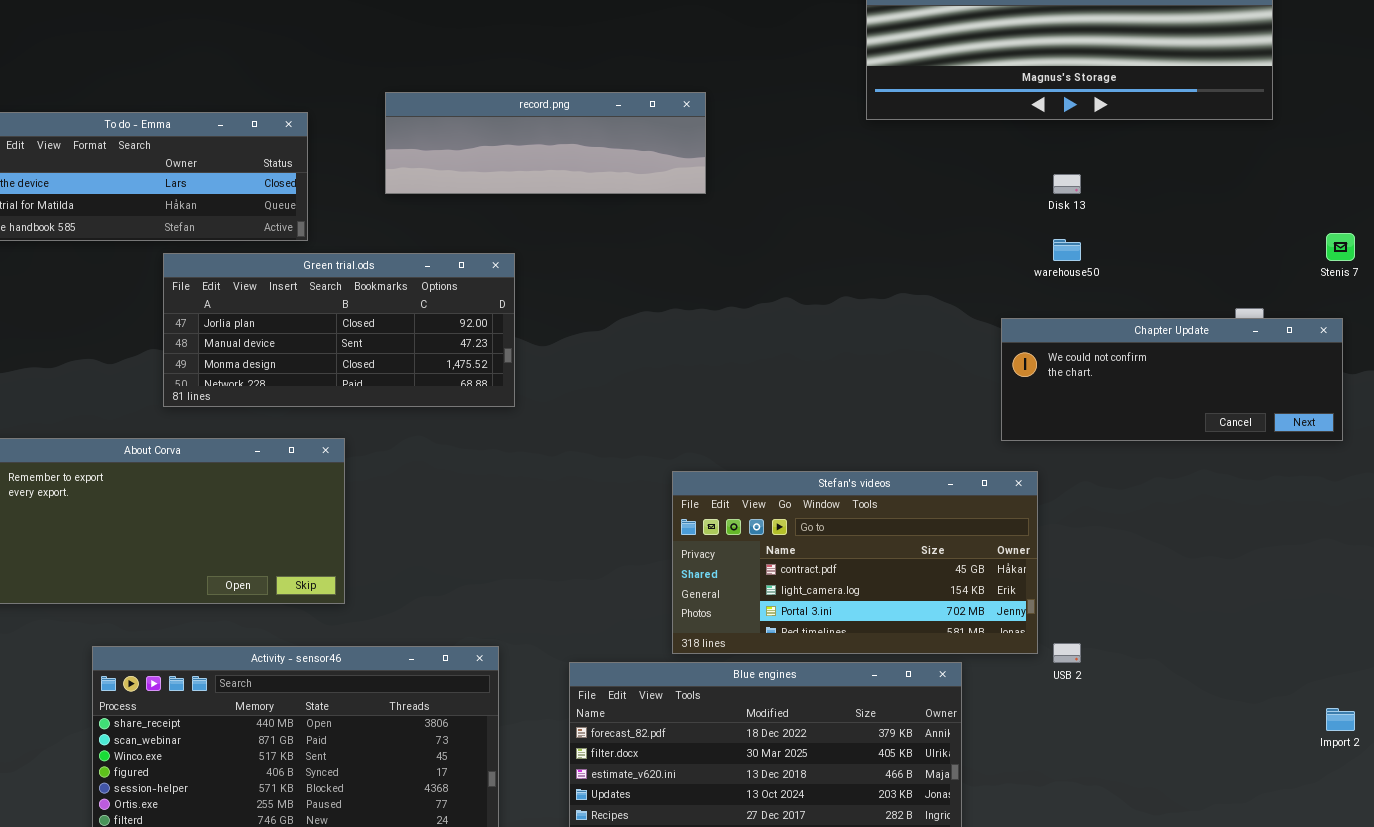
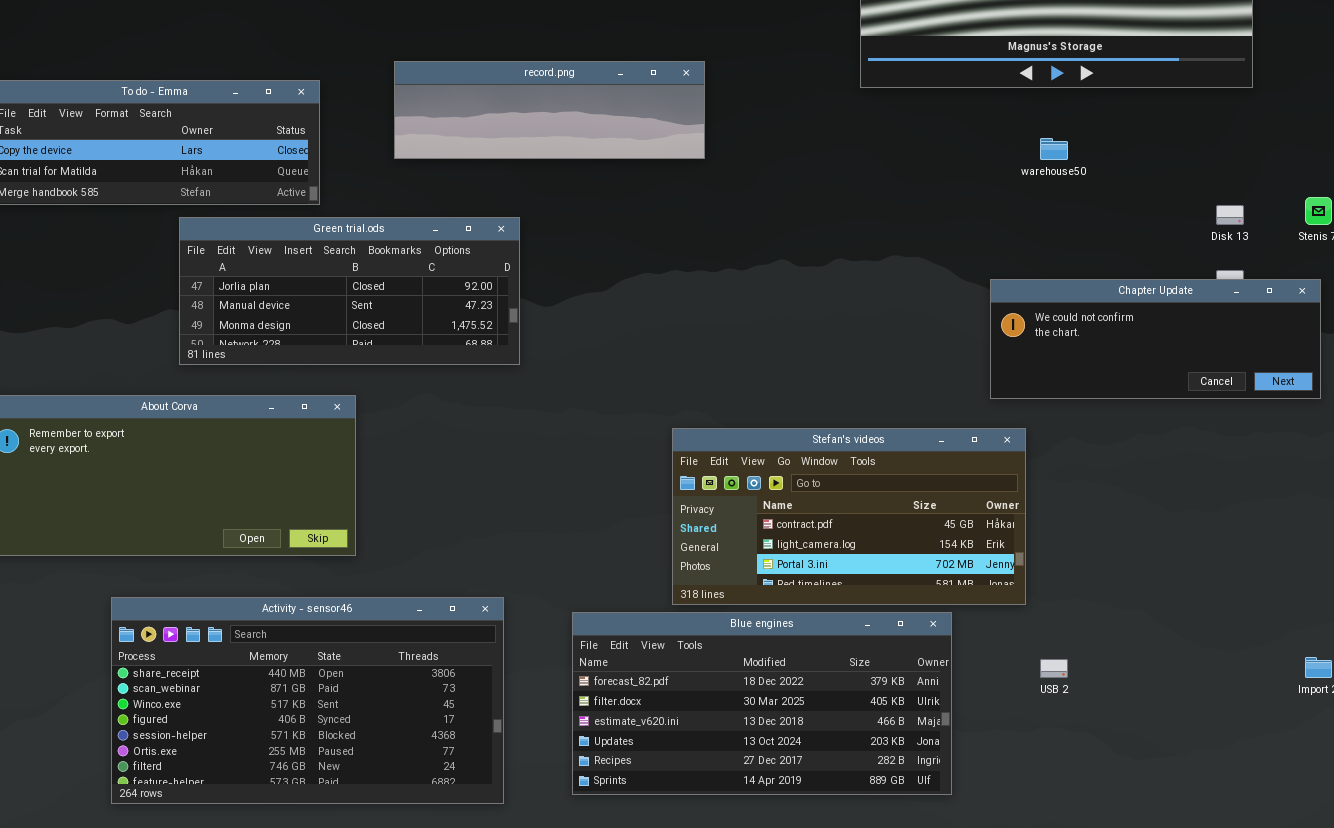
Disk 13: [1053,174,1081,194] -> [1216,205,1244,225], moved
warehouse50: [1053,239,1081,261] -> [1040,138,1068,160], moved
USB 2: [1053,643,1081,663] -> [1040,659,1068,678], moved

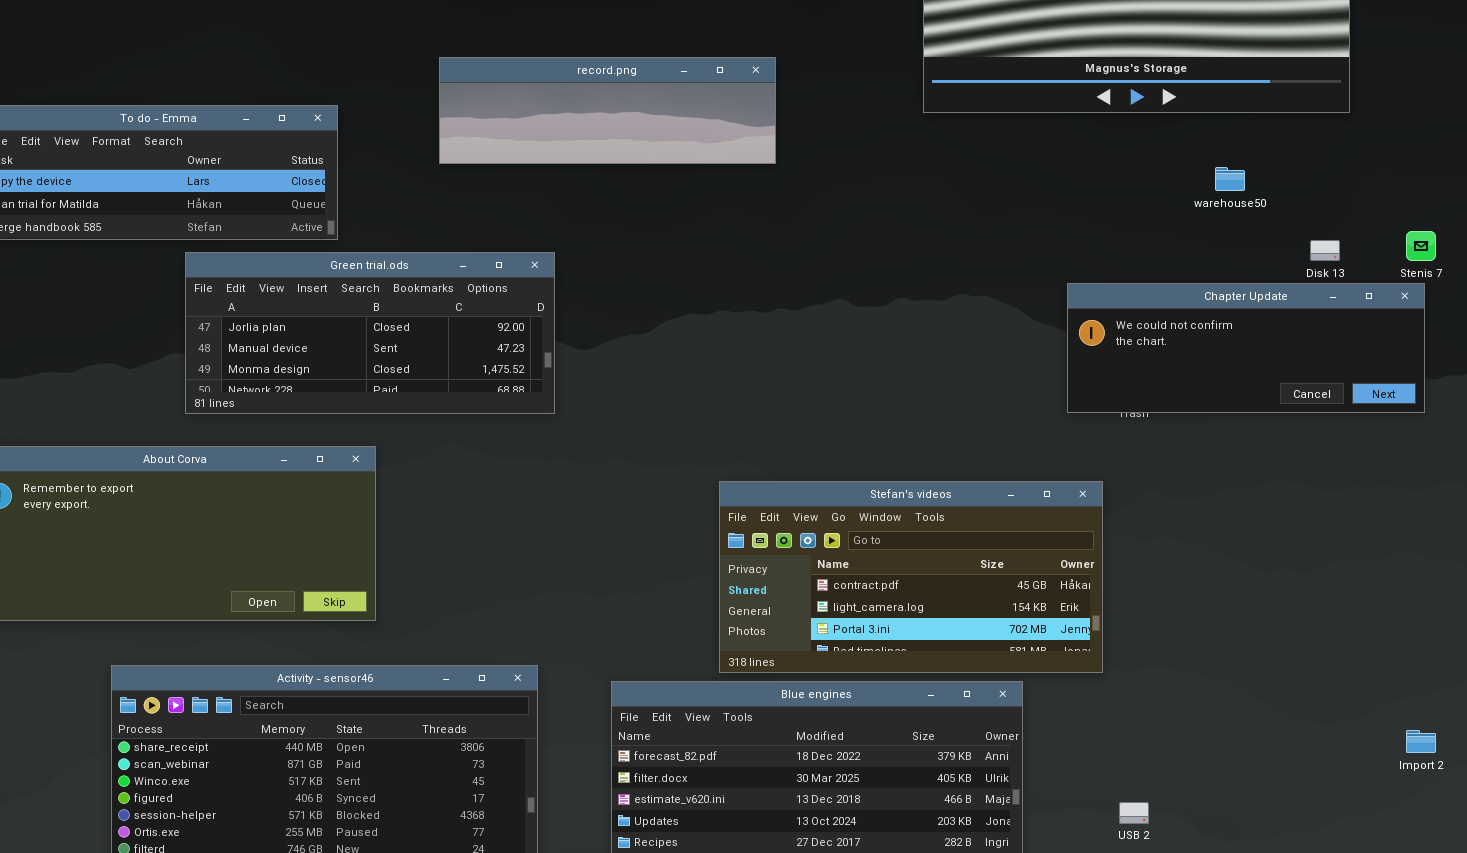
record.png: [394,61,705,159] -> [439,57,776,164], moved
warehouse50: [1040,138,1068,160] -> [1215,167,1245,191], moved
Chapter Update: [990,279,1321,399] -> [1067,283,1425,413], moved
USB 2: [1040,659,1068,678] -> [1119,802,1149,824], moved

